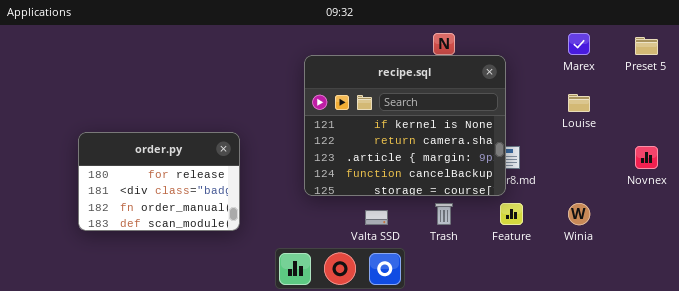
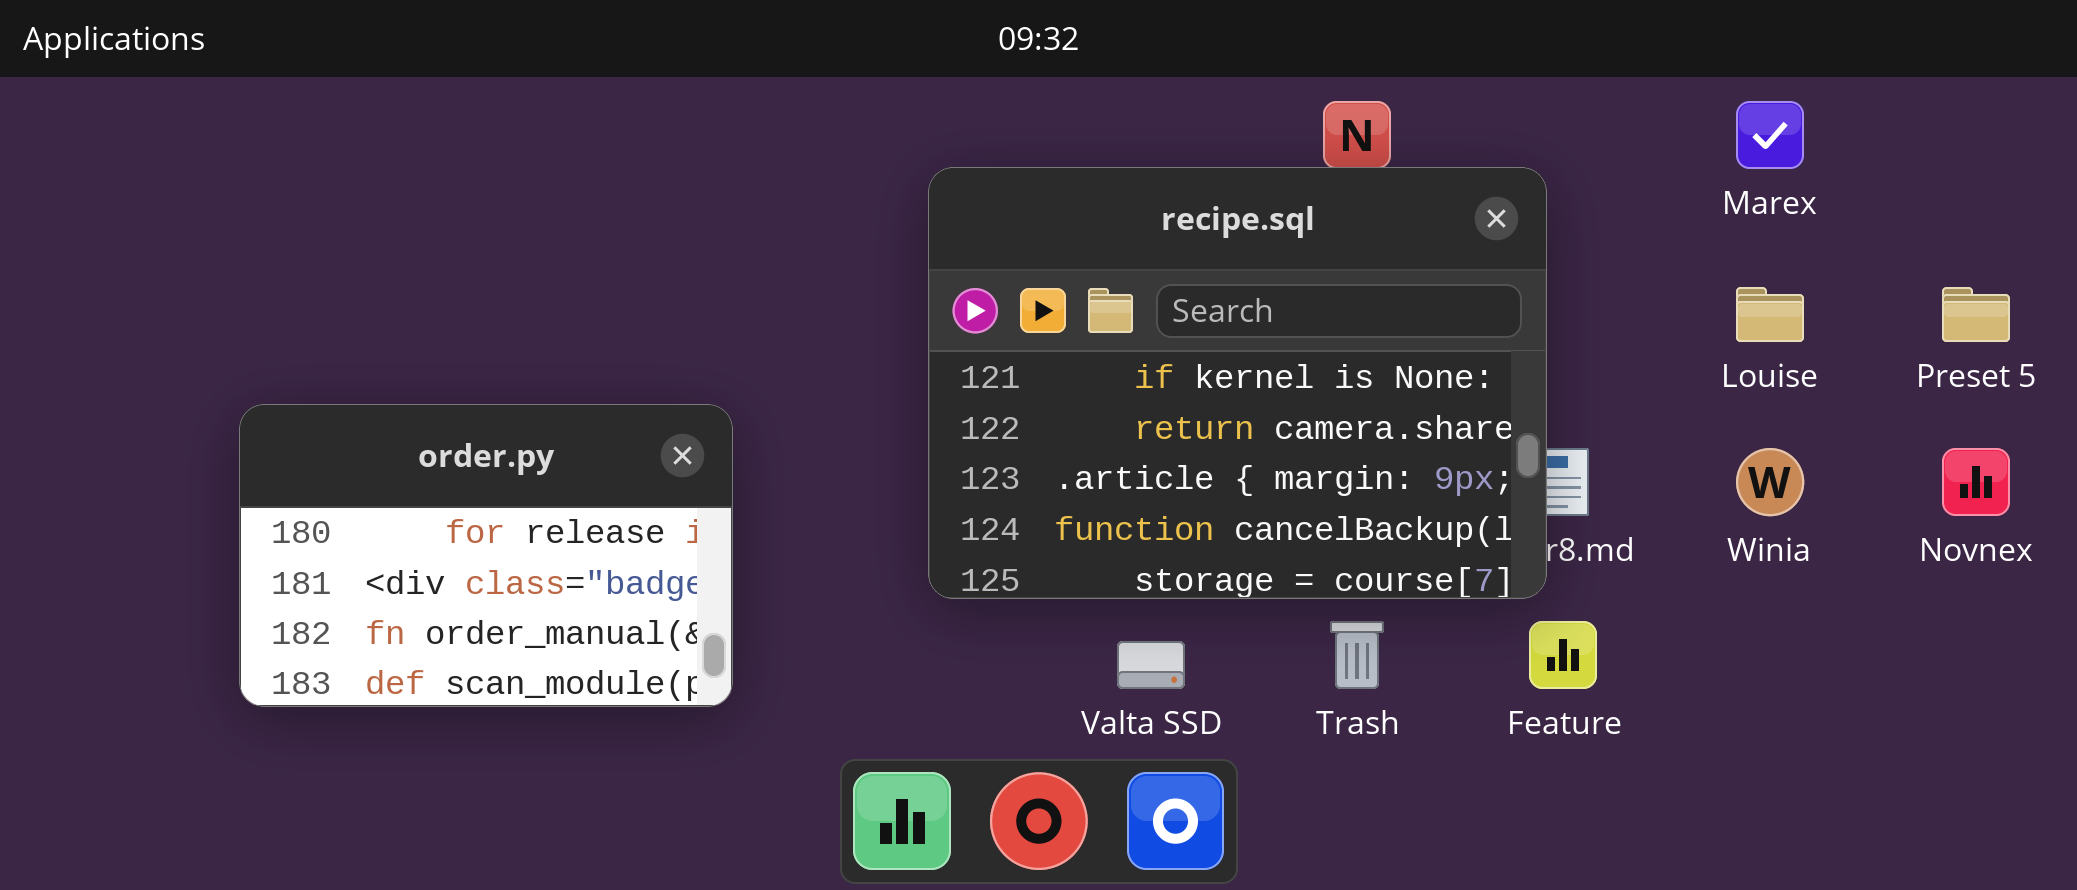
Preset 5: [635,37,658,55] -> [1942,287,2010,342], moved
Winia: [568,203,590,225] -> [1736,448,1804,516], moved

